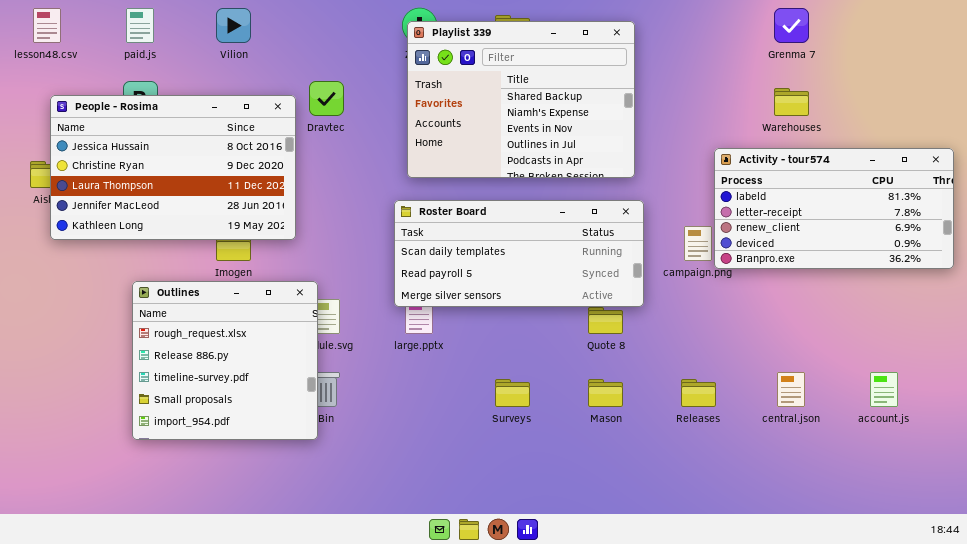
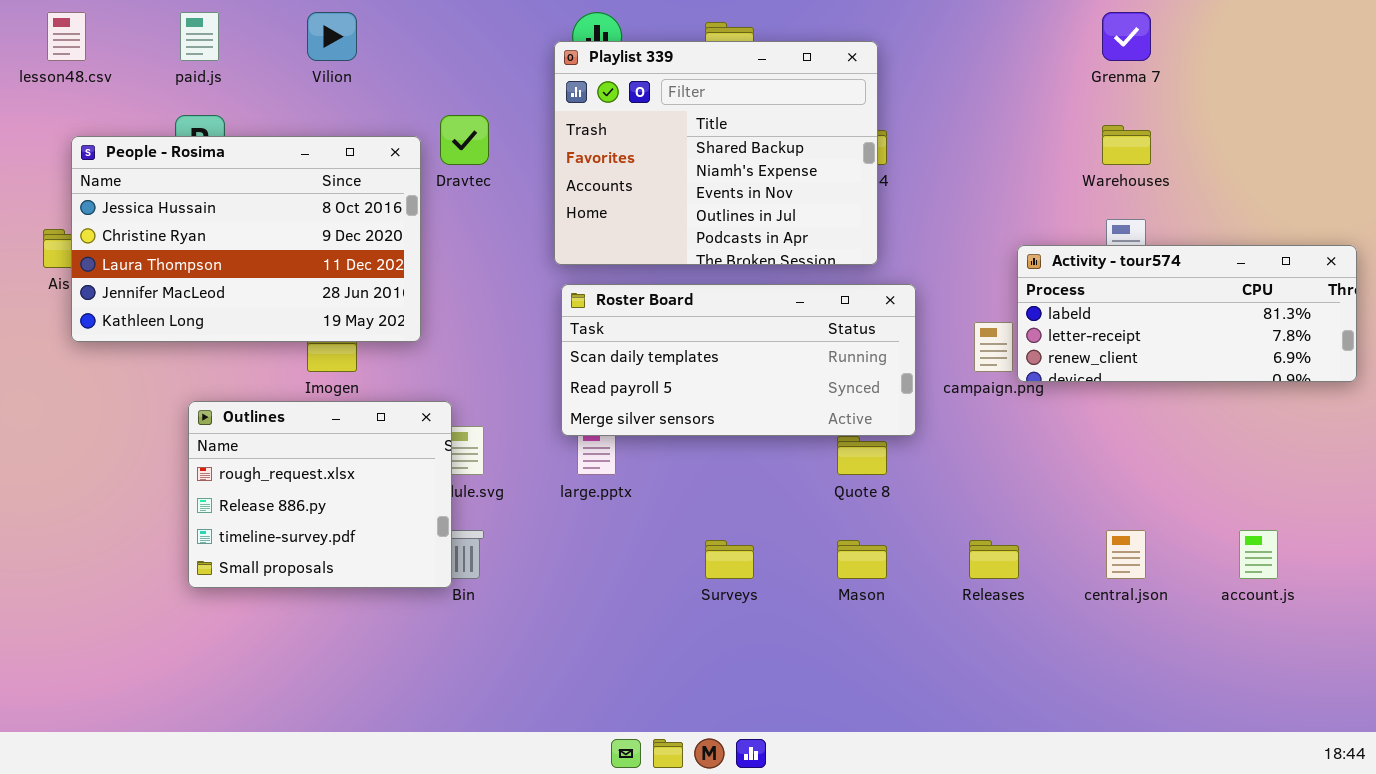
Playlist 339: [407,21,635,178] -> [554,41,878,265], moved
Activity - tour574: [714,148,954,269] -> [1017,245,1357,382], resized
Outlines: [132,281,318,440] -> [188,401,452,588], resized

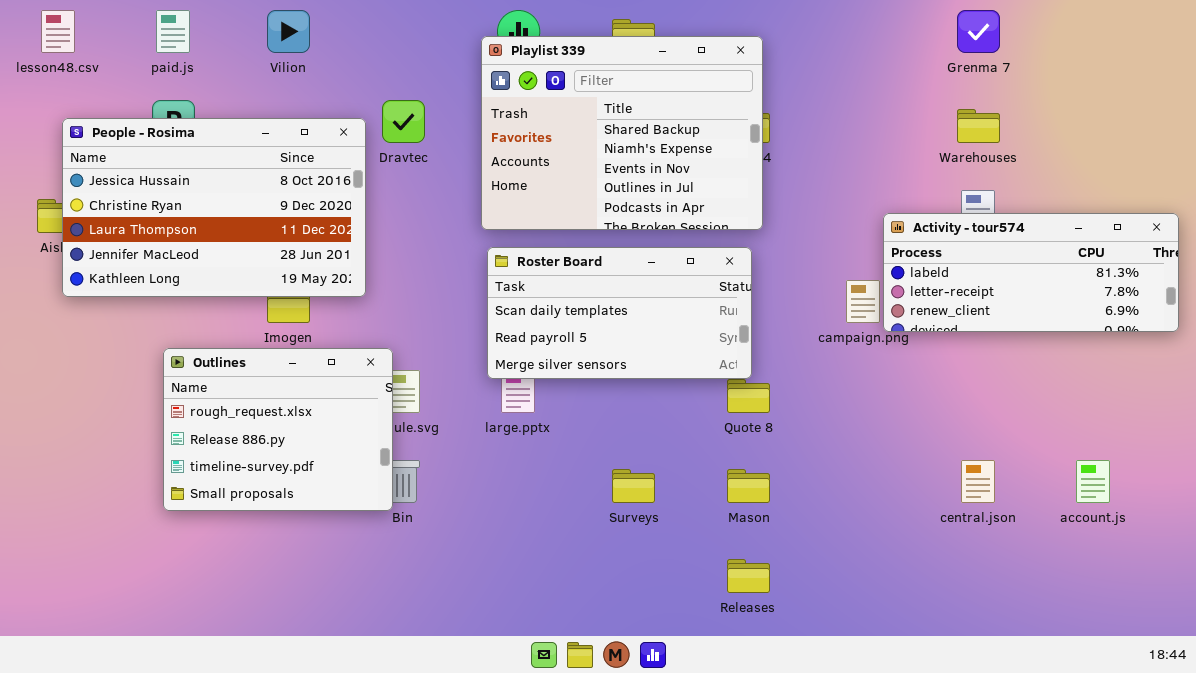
Roster Board: [561,284,916,436] -> [487,247,752,379], resized
Releases: [969,540,1019,579] -> [727,559,770,593], moved

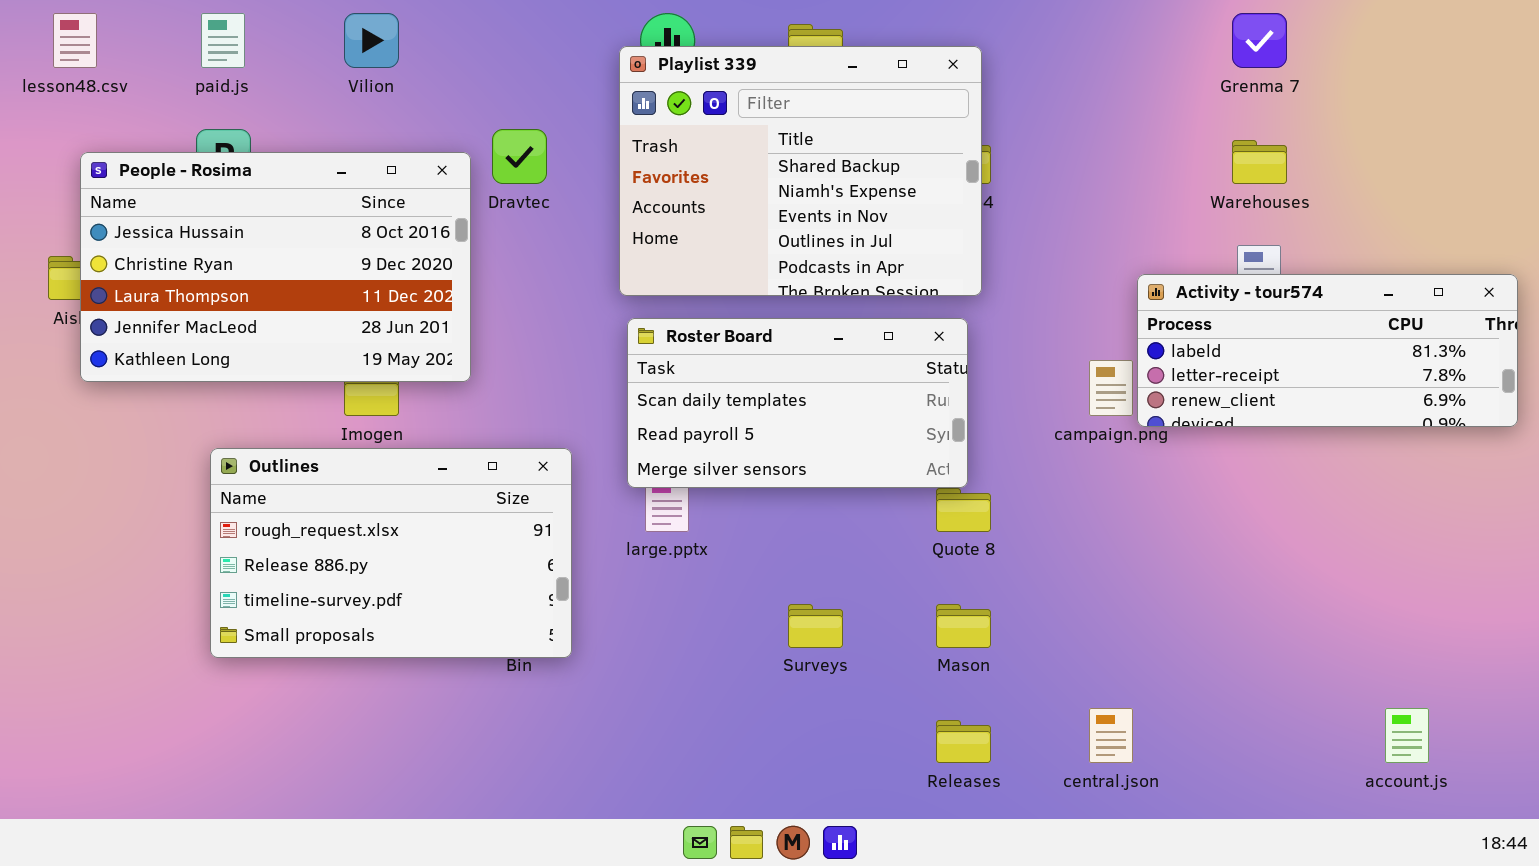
Outlines: [163,348,393,511] -> [210,448,572,658], resized
central.json: [961,460,995,503] -> [1089,708,1133,763], moved
account.js: [1076,460,1110,503] -> [1385,708,1429,763], moved

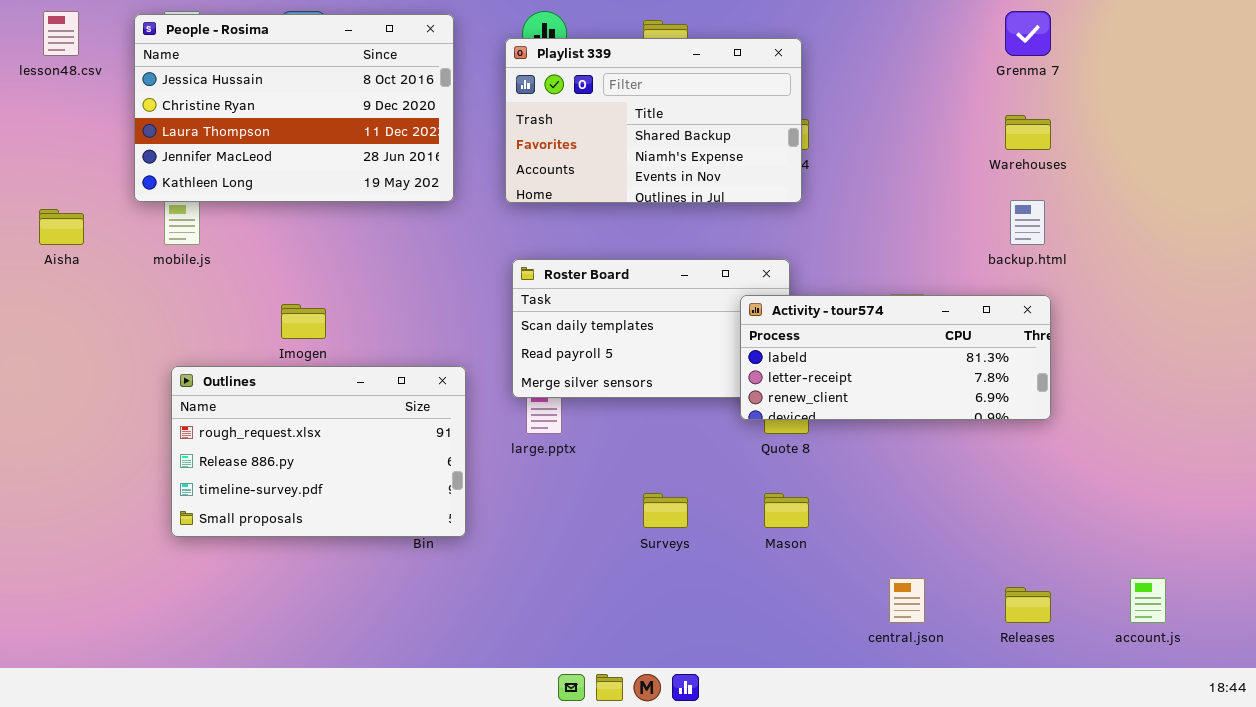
Playlist 339: [619,46,982,296] -> [505,38,802,203], resized
People - Rosima: [80,152,471,382] -> [134,14,454,202], moved
Activity - tour574: [1137,274,1518,427] -> [740,295,1051,420], moved
Releases: [936,720,991,763] -> [1005,587,1051,623], moved

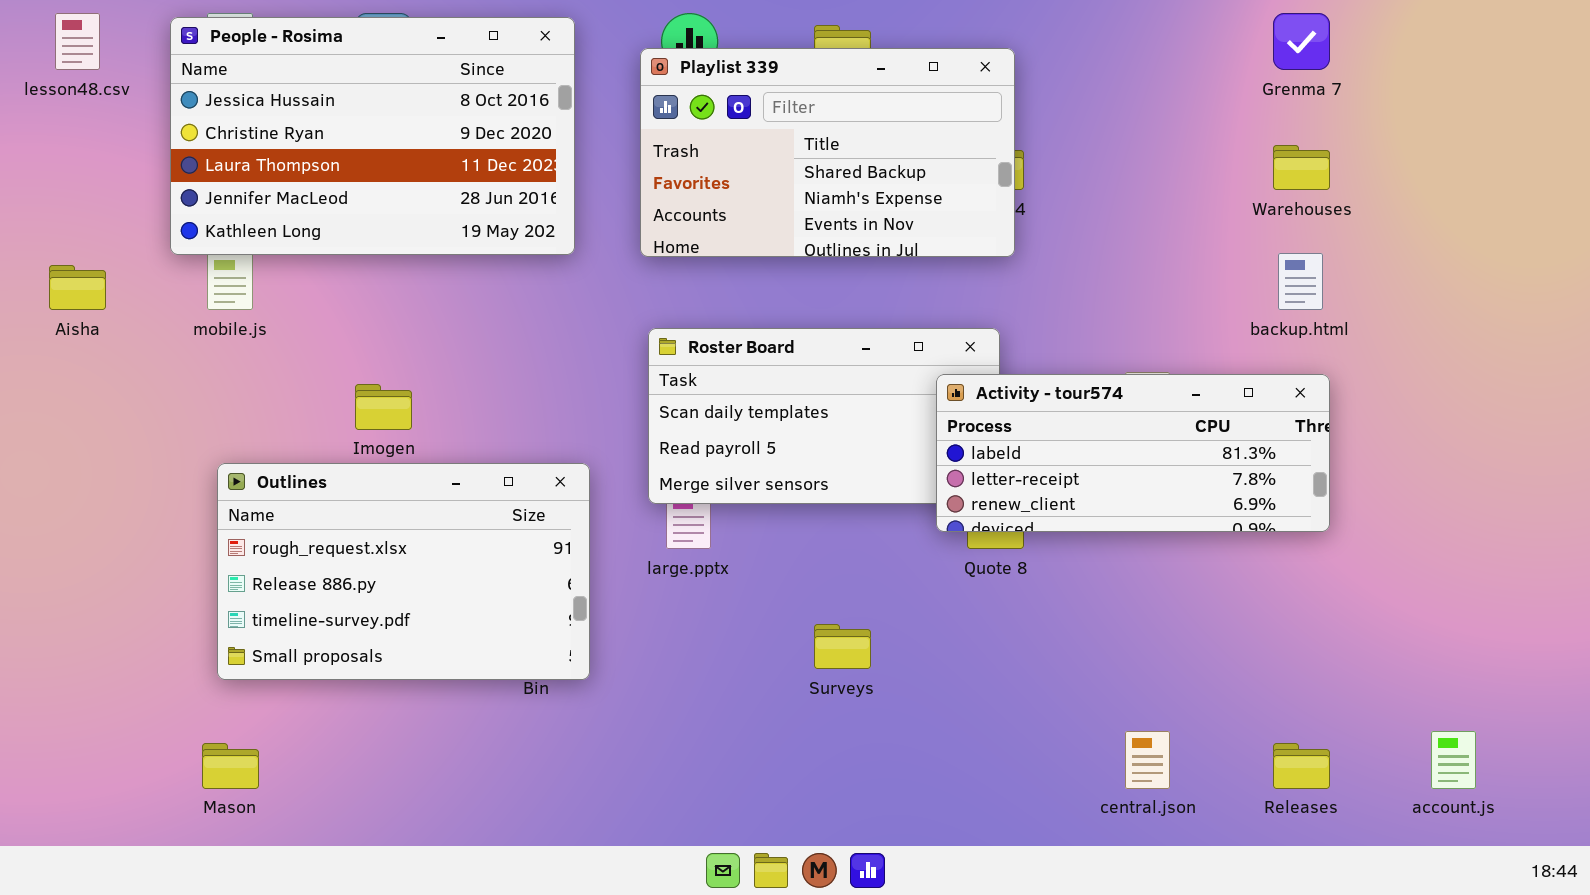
Mason: [764,493,809,528] -> [202,743,259,789], moved

